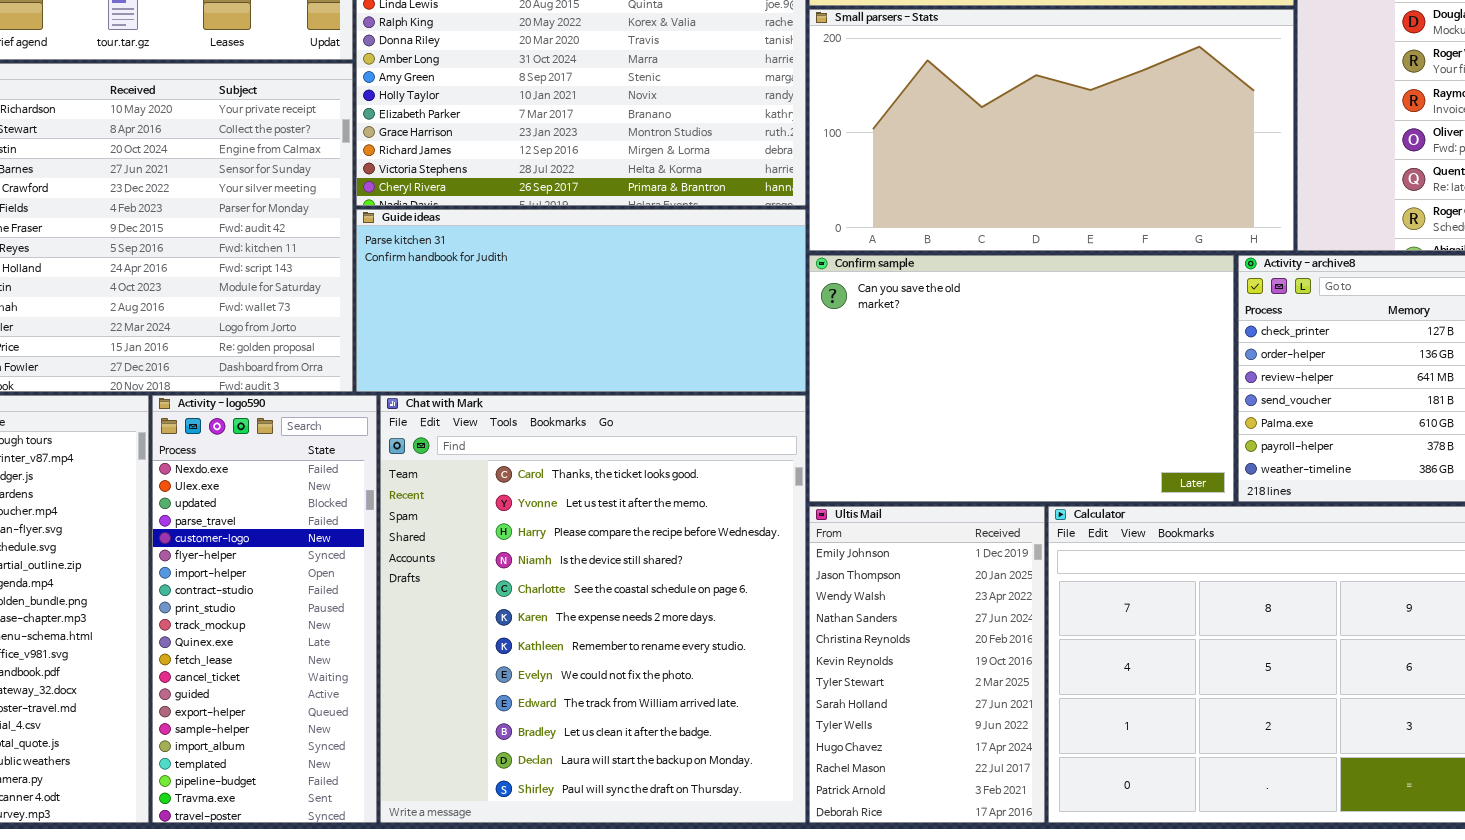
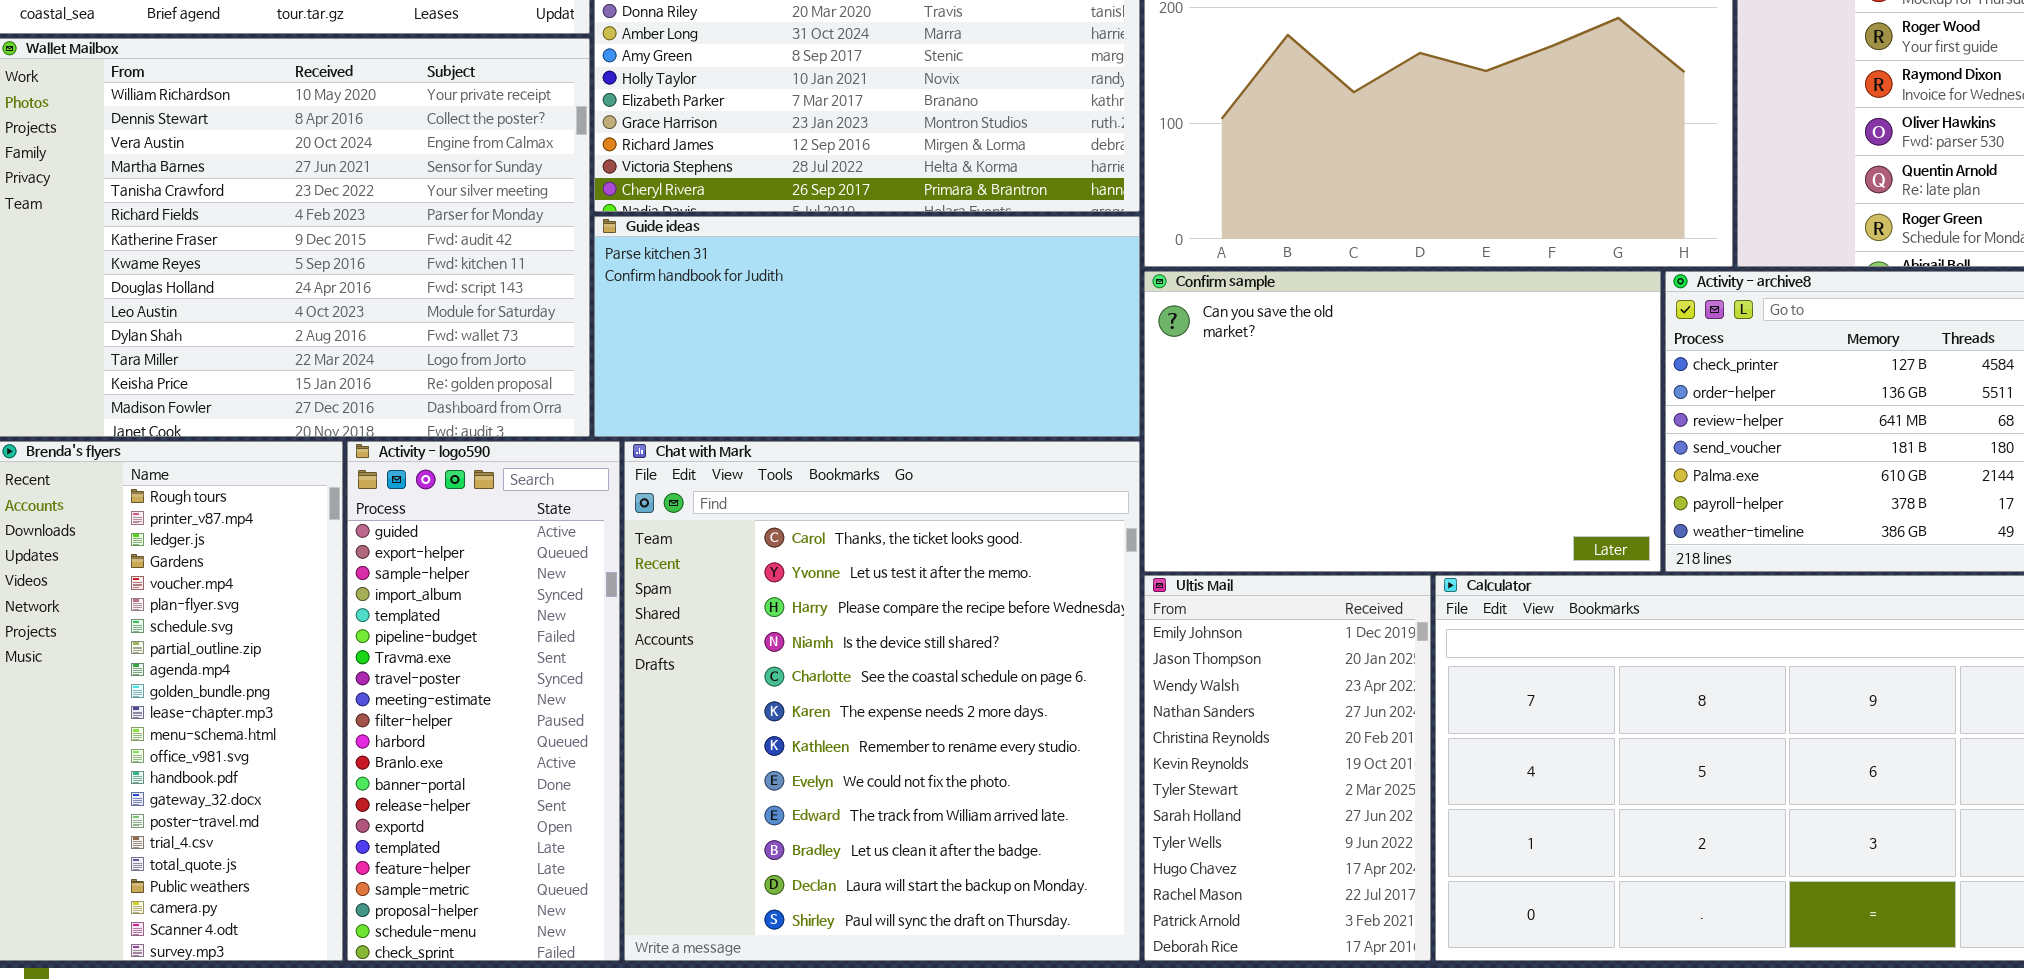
Activity - logo590: [152,395,377,823] -> [347,441,620,961], scrolled down 13 rows

